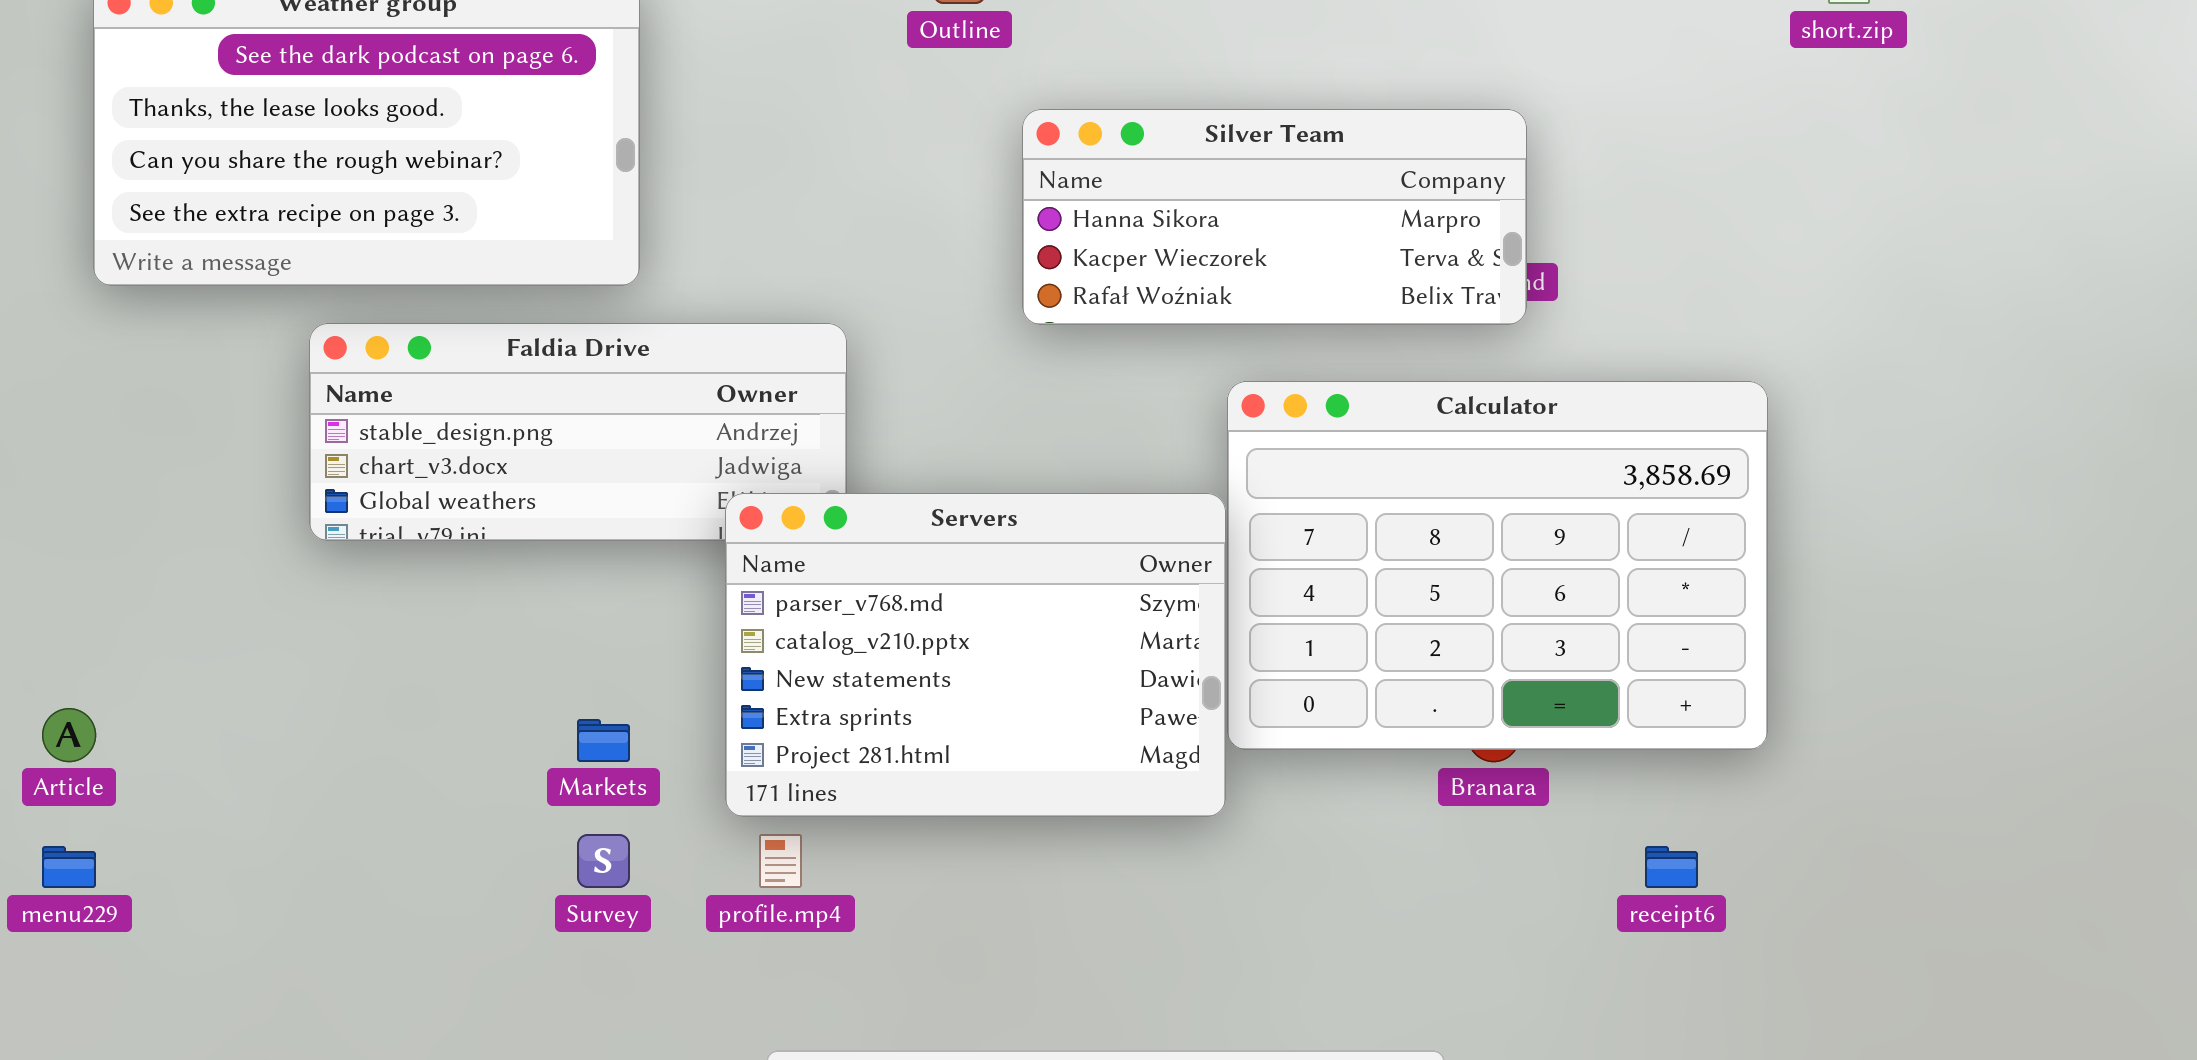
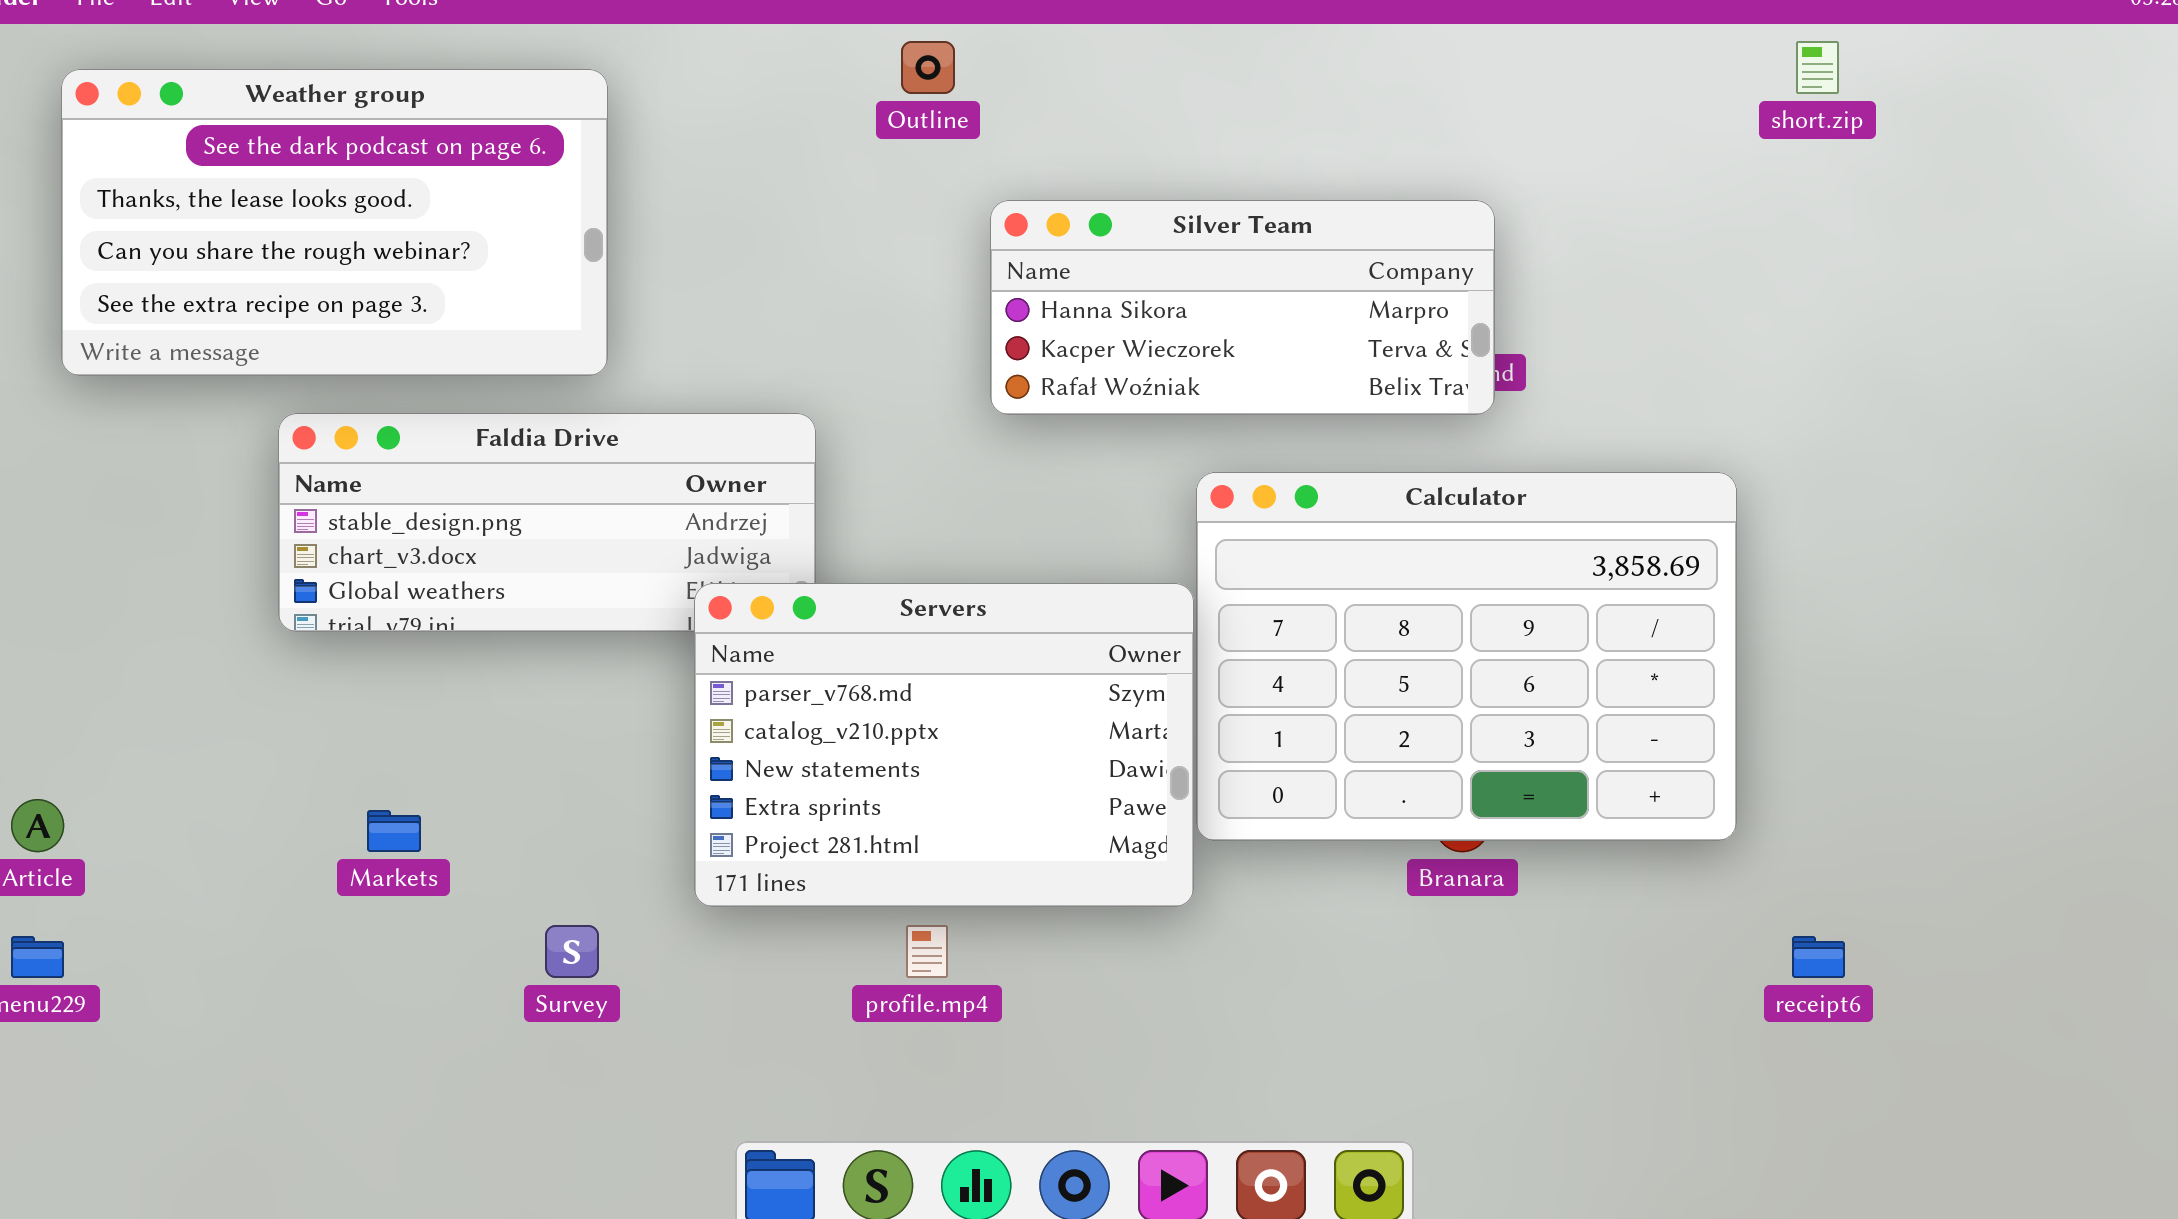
Markets: [577,719,630,762] -> [367,810,421,852], moved
profile.mp4: [759,834,802,888] -> [906,925,948,978], moved
receipt6: [1645,846,1698,888] -> [1792,936,1845,978], moved

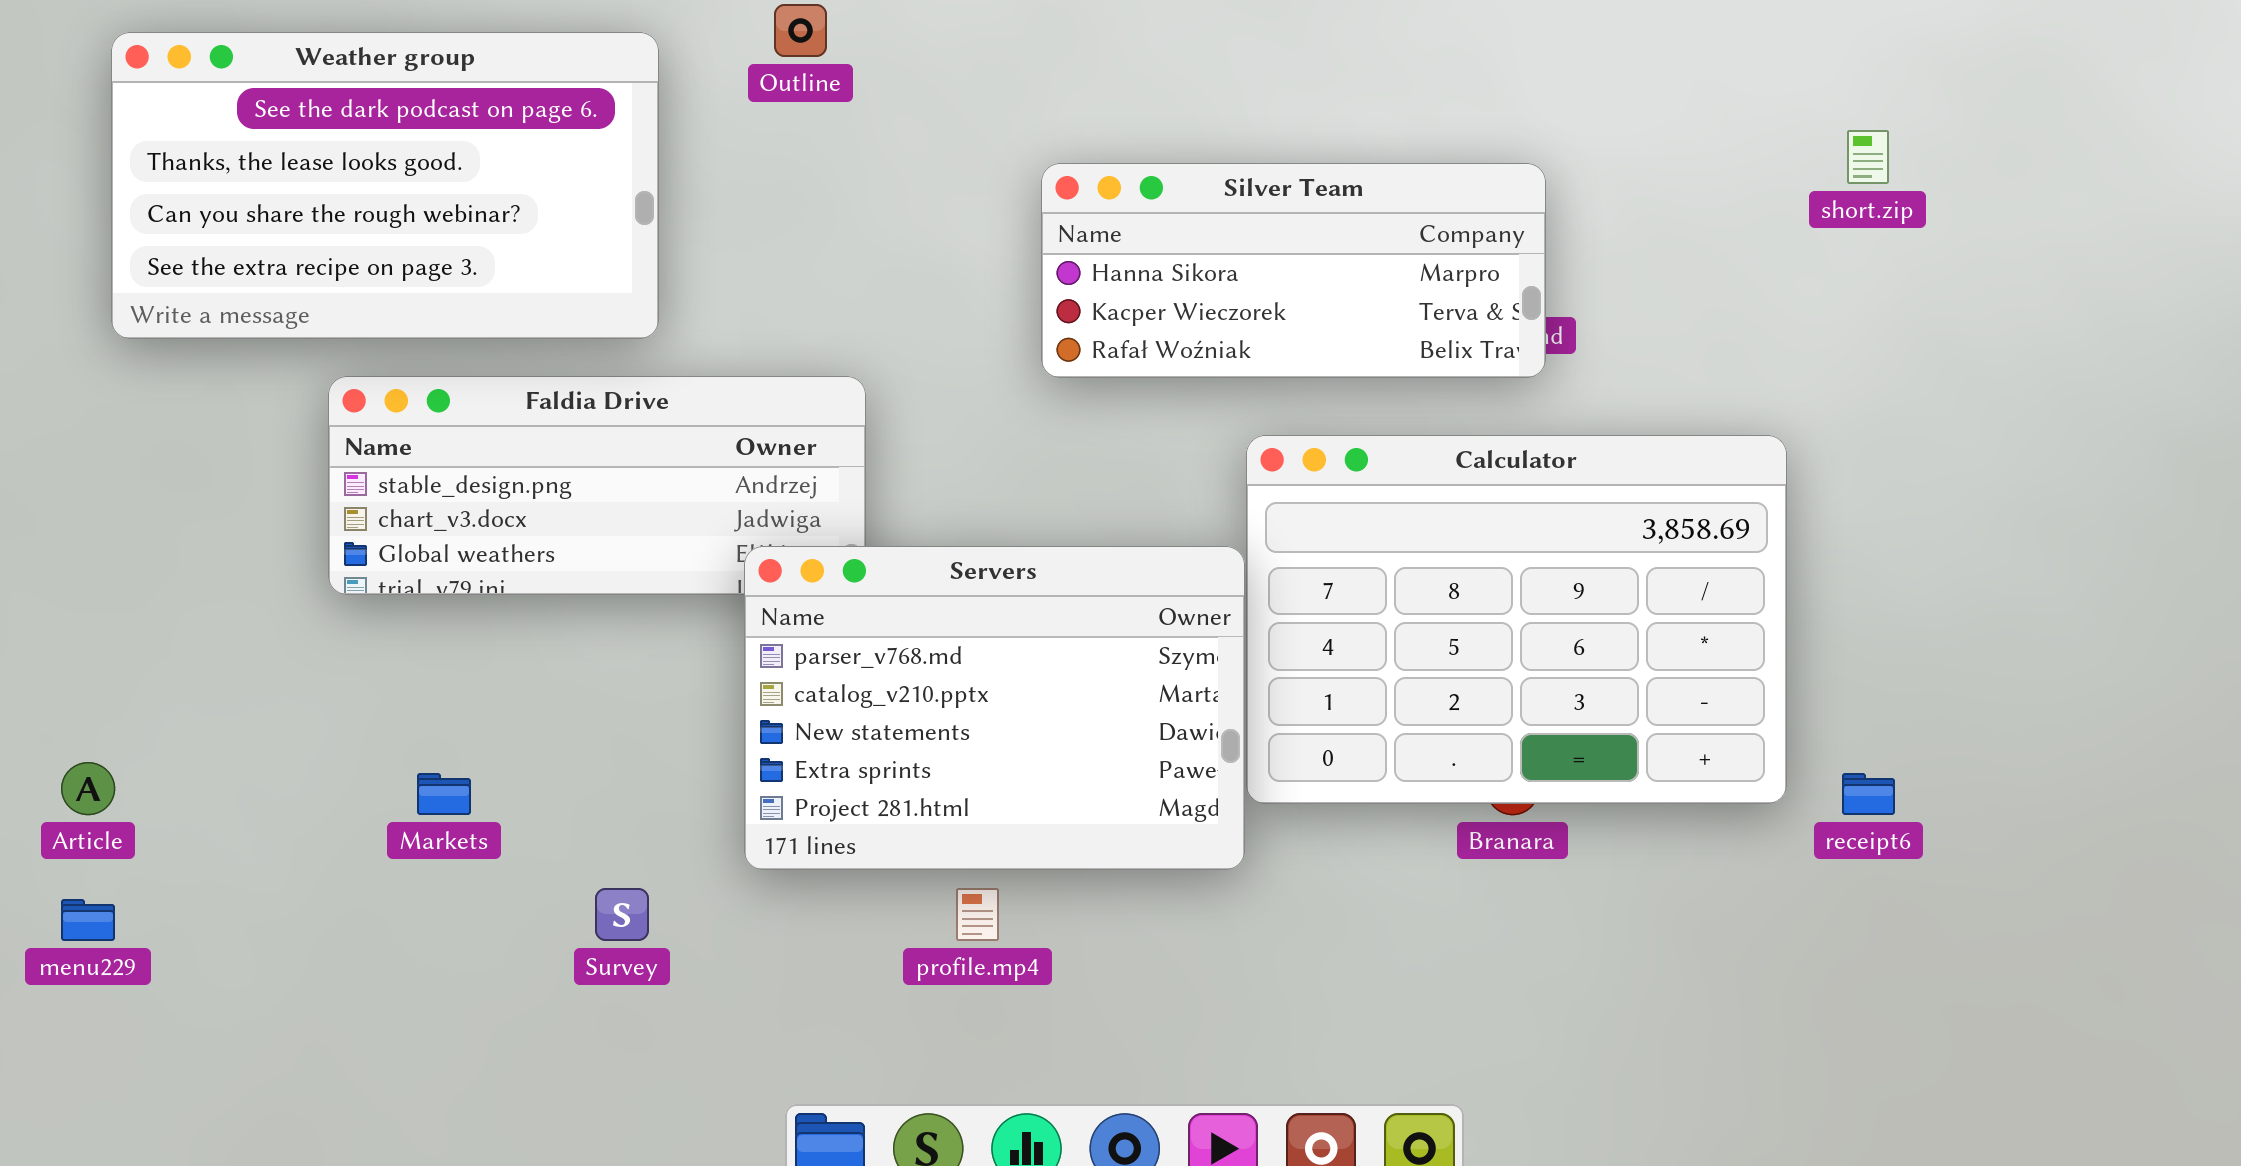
Outline: [901,41,955,94] -> [774,4,827,57], moved
short.zip: [1796,41,1839,94] -> [1847,130,1889,184], moved
receipt6: [1792,936,1845,978] -> [1842,773,1895,815], moved

